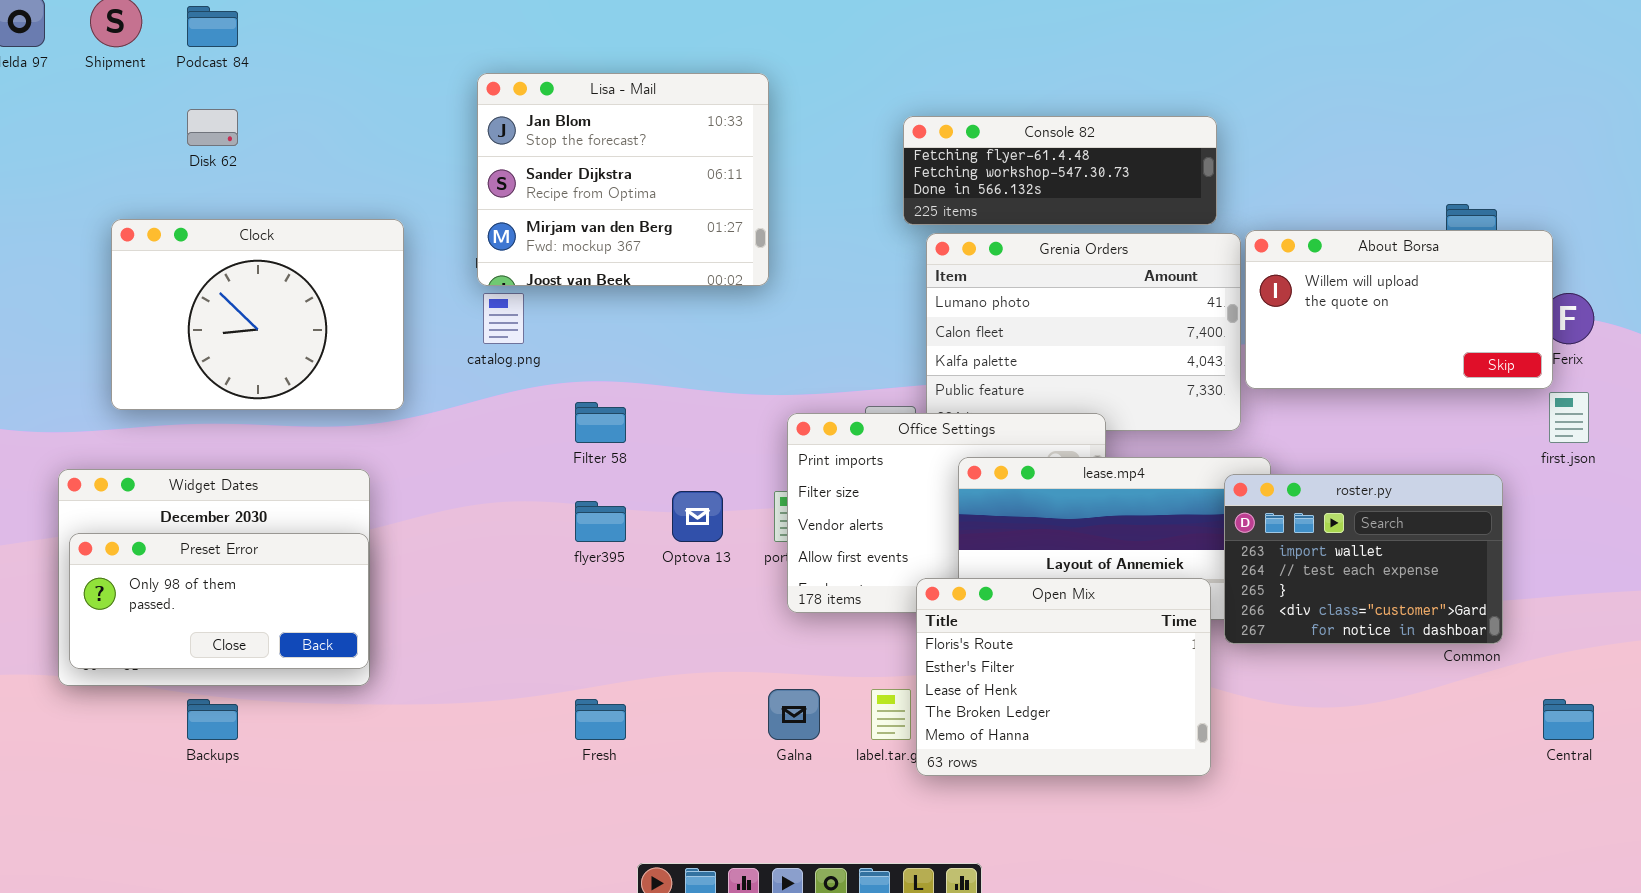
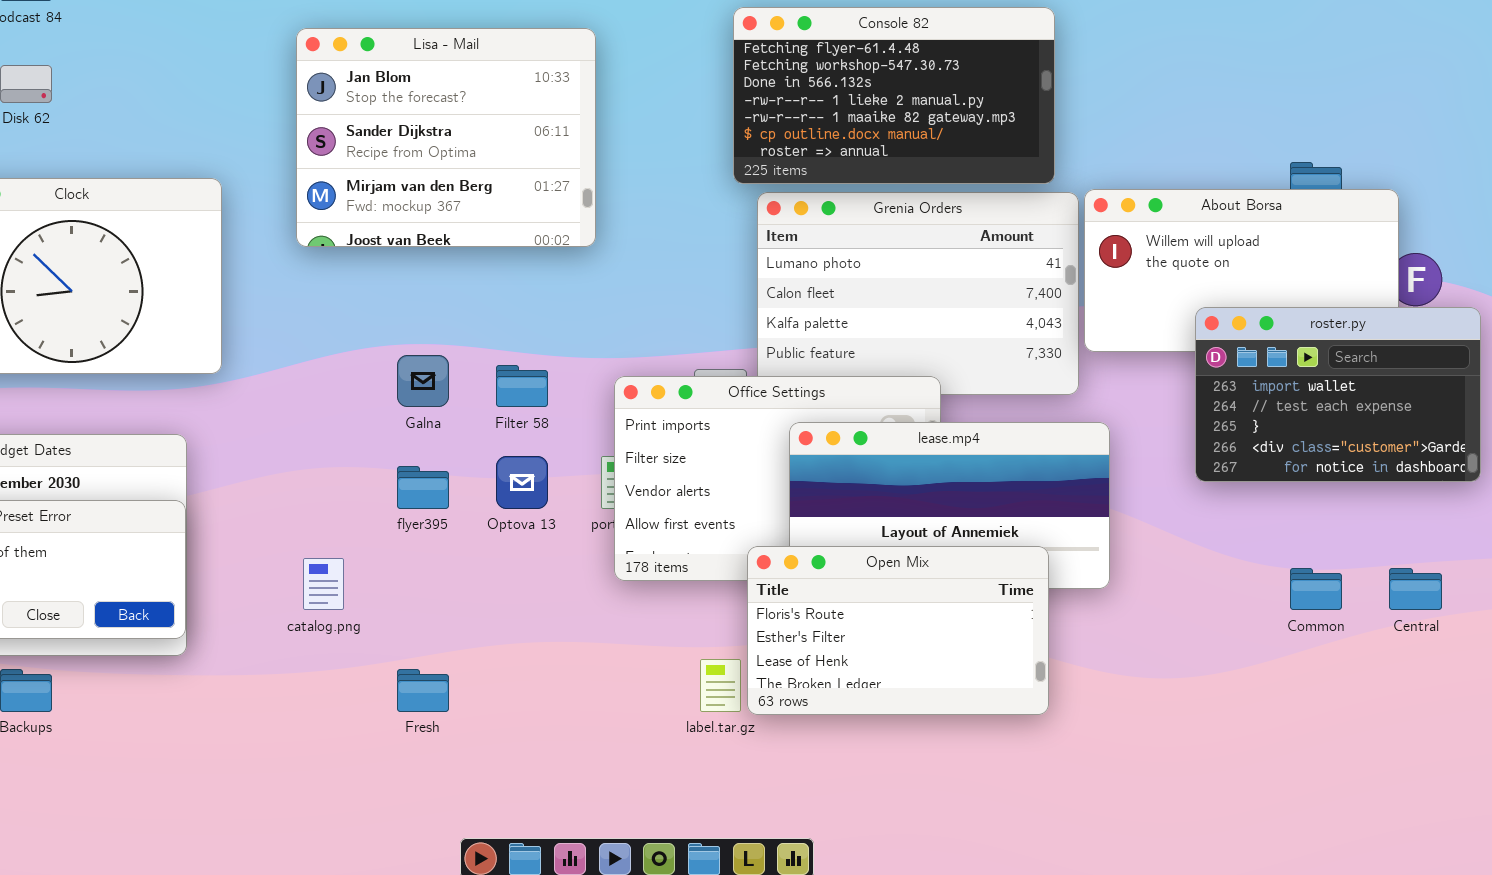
Console 82: [903,116,1217,225] -> [733,7,1055,184], resized
catalog.png: [483,293,524,344] -> [303,558,344,610], moved
Filter 58: [575,402,626,443] -> [496,365,548,407], moved
roster.py: [1224,474,1503,644] -> [1195,307,1481,482], moved
Open Mix: [916,578,1211,776] -> [747,546,1049,715], resized
Galna: [768,689,820,740] -> [397,355,449,407], moved
Central: [1543,699,1594,740] -> [1389,568,1442,610], moved

